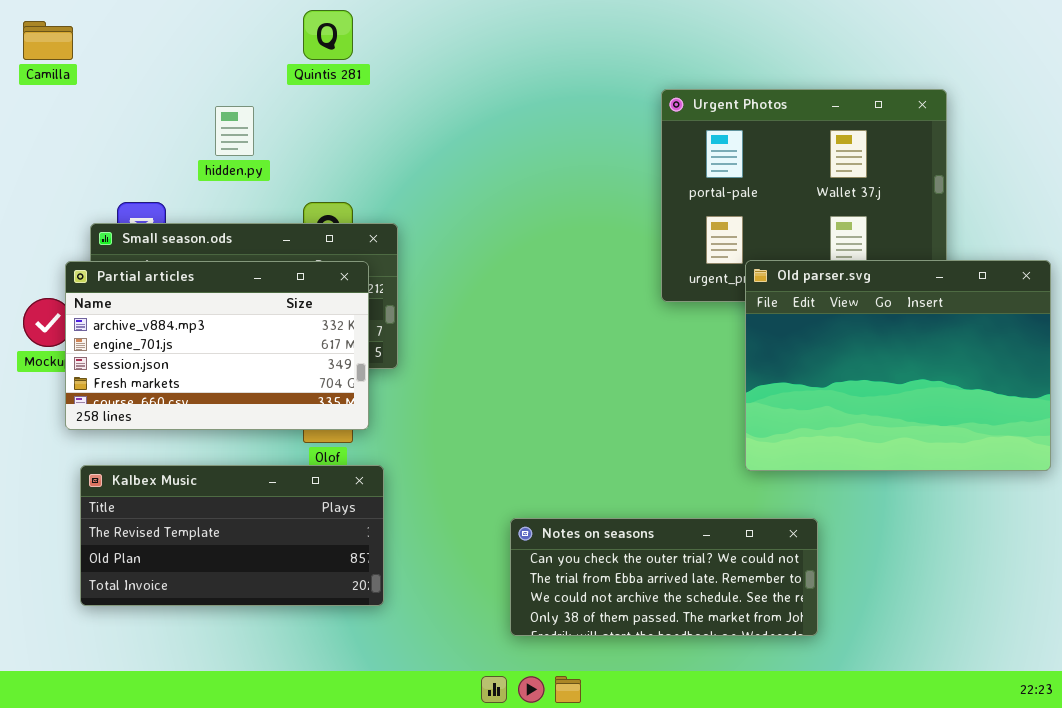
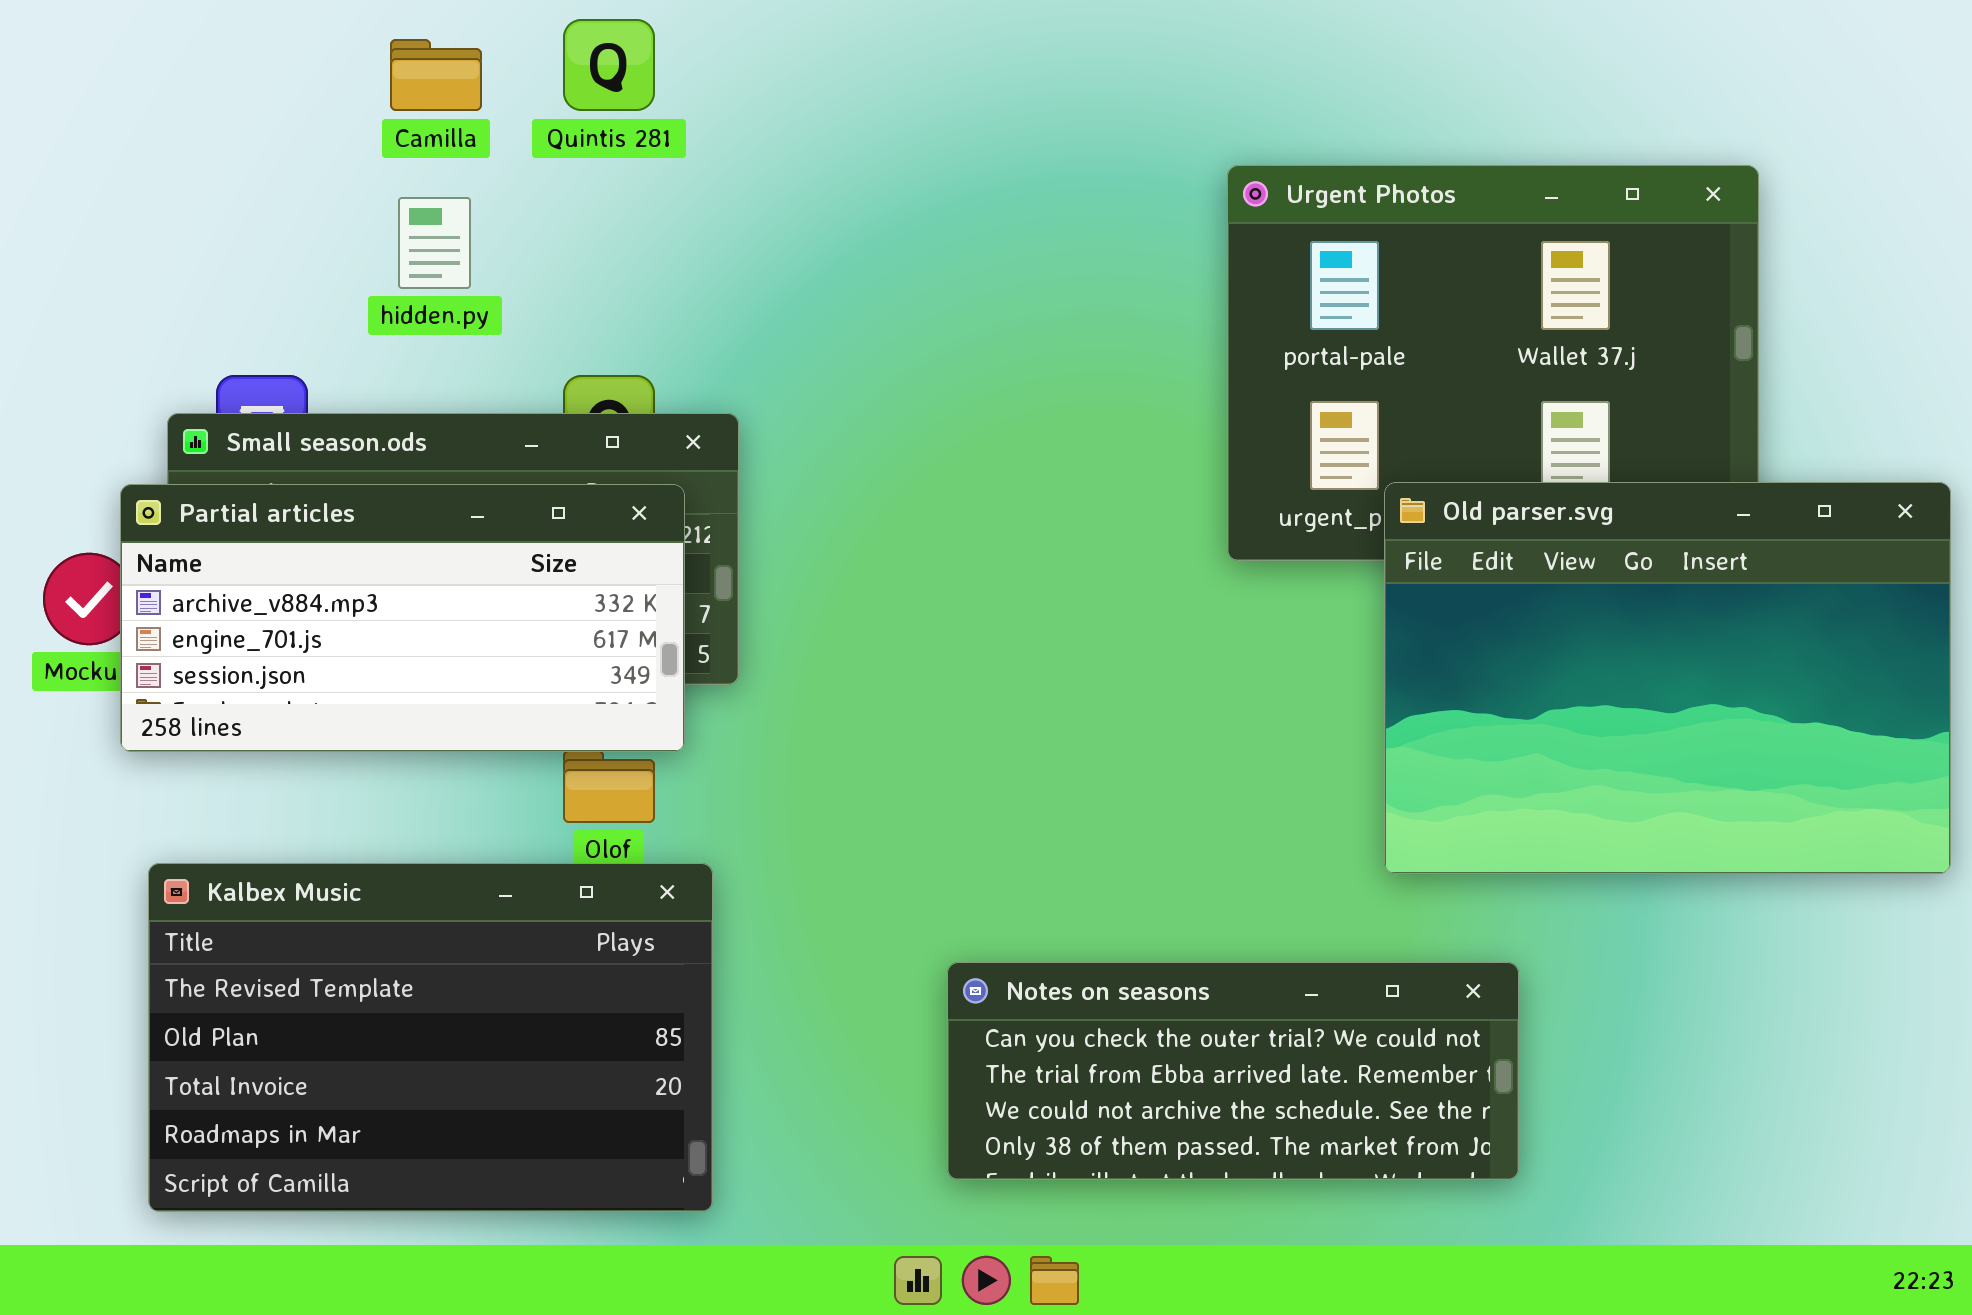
Camilla: [23,21,73,60] -> [390,39,482,111], moved
Partial articles: [65,261,369,430] -> [120,484,685,752], resized
Kalbex Music: [80,465,384,606] -> [148,863,713,1212], resized

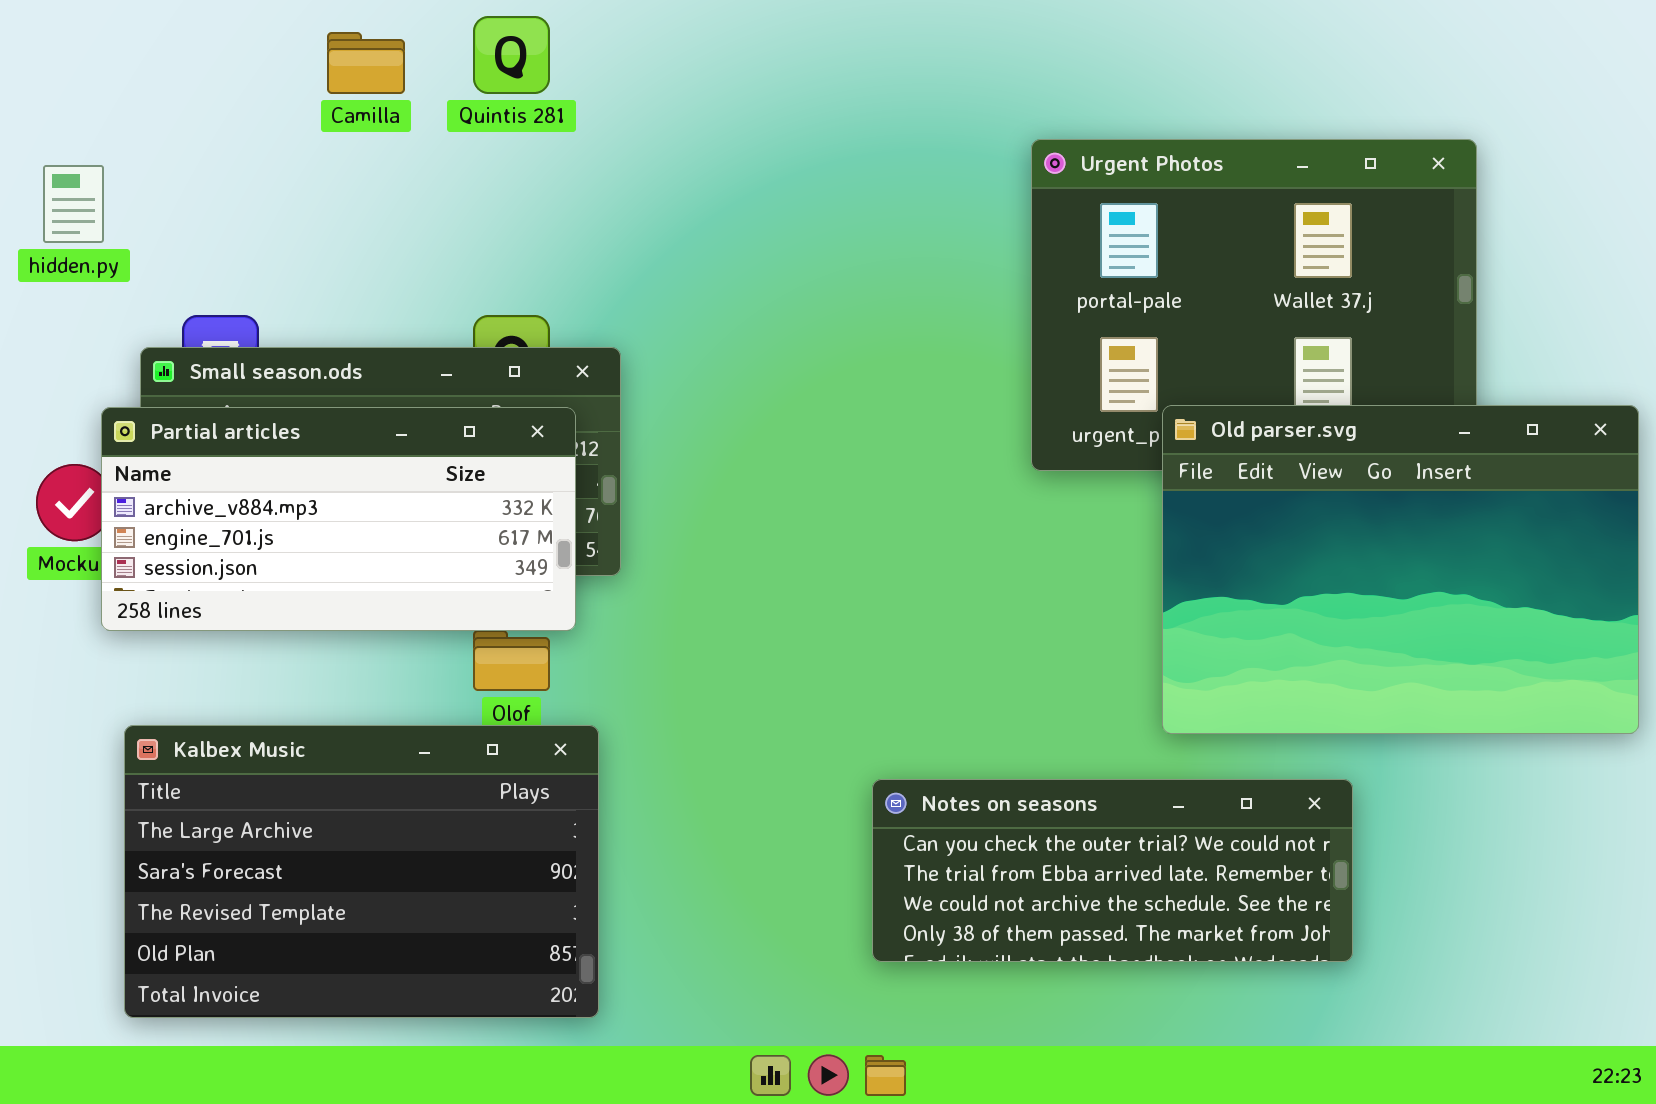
hidden.py: [398,197,471,289] -> [43,165,104,243], moved
Kalbex Music: [148,863,713,1212] -> [124,725,599,1018], scrolled up 2 rows
Notes on seasons: [947,962,1519,1180] -> [872,779,1353,962], moved

